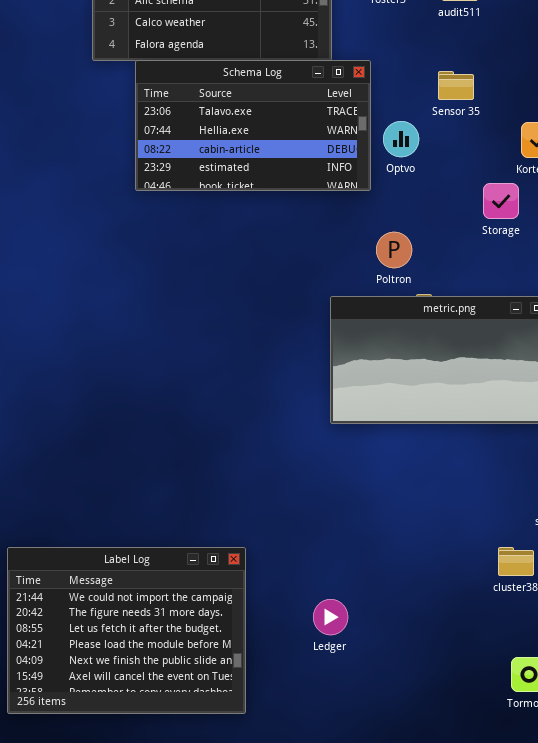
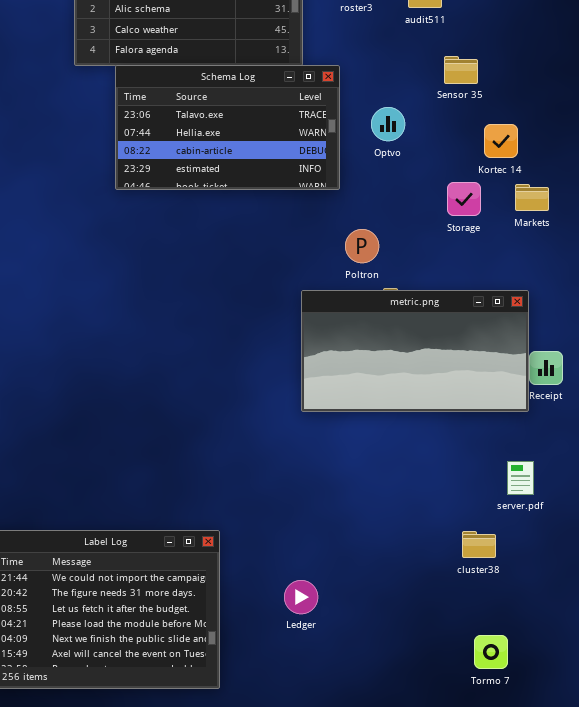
Sensor 35: [438,71,474,100] -> [444,56,478,84], moved
Optvo: [383,121,419,157] -> [371,107,405,141], moved

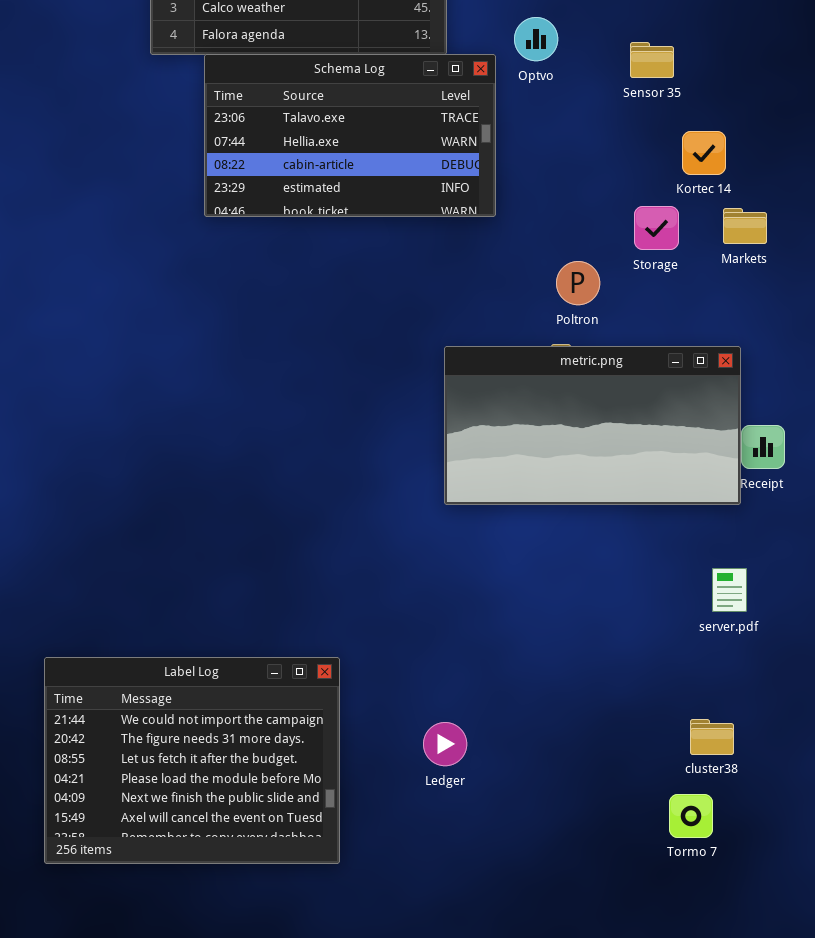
Optvo: [371,107,405,141] -> [514,17,558,61], moved
Poltron: [345,229,379,263] -> [556,261,600,305], moved
cluster38: [462,531,496,558] -> [690,719,734,755], moved

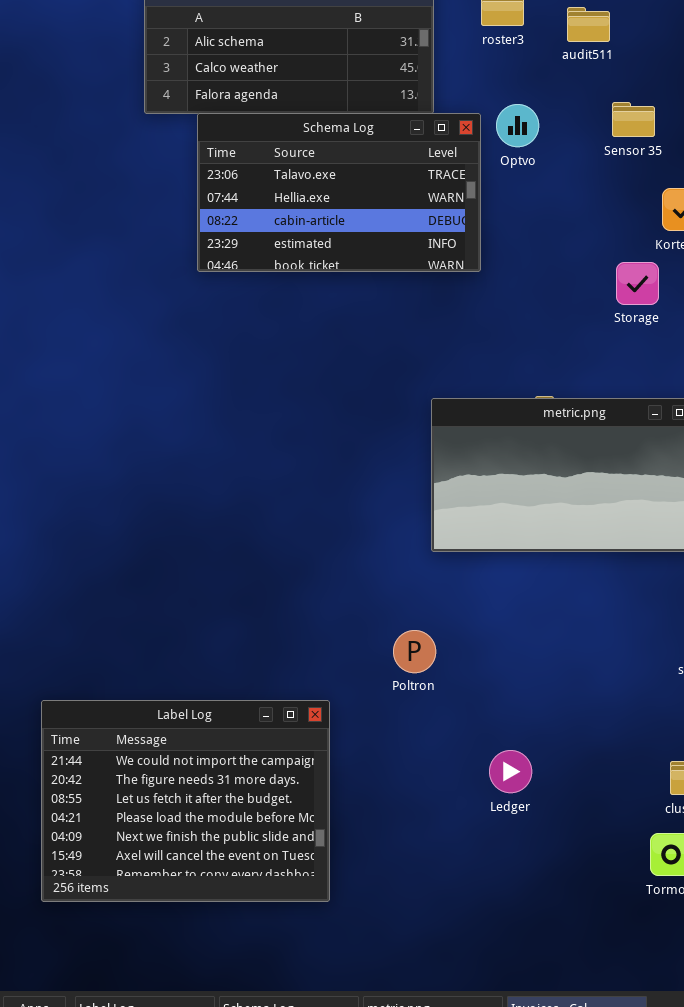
Optvo: [514,17,558,61] -> [496,104,539,147], moved
Poltron: [556,261,600,305] -> [393,630,436,673], moved
Ledger: [423,722,467,766] -> [489,750,532,793], moved

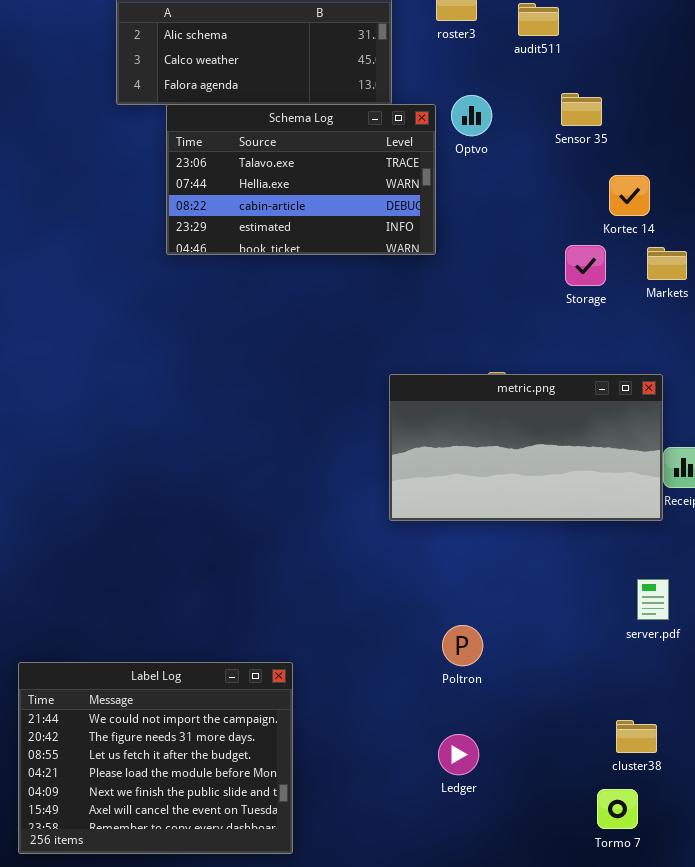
Poltron: [393,630,436,673] -> [442,625,483,666], moved
Ledger: [489,750,532,793] -> [438,734,479,775], moved

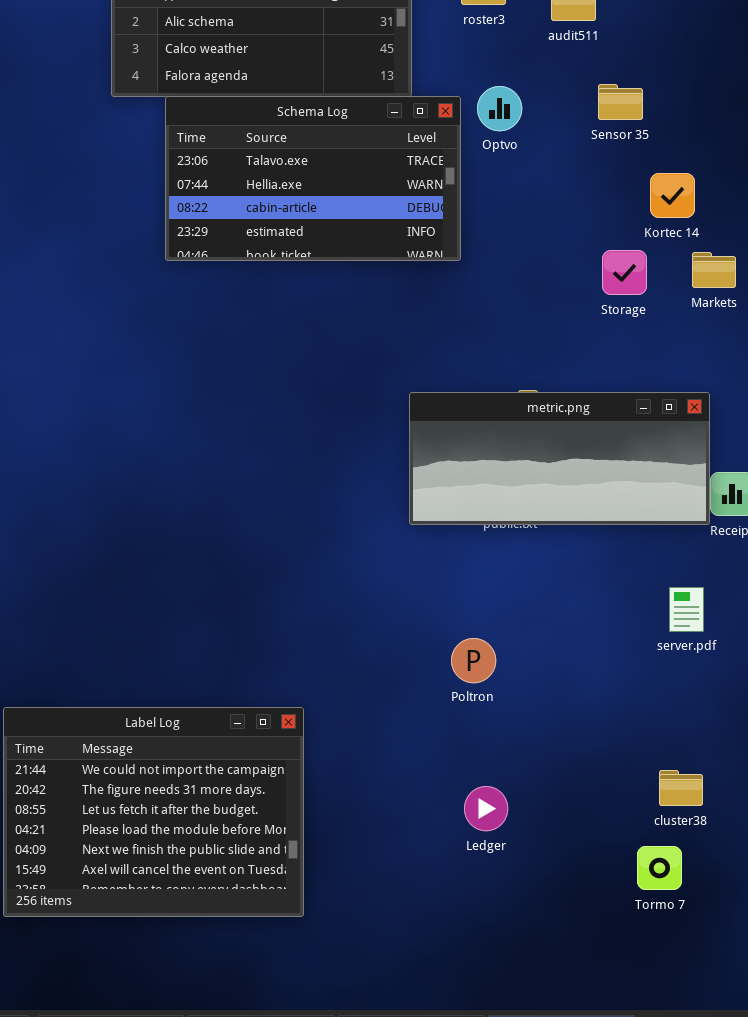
metric.png: [389,374,663,521] -> [409,392,710,525], resized
server.pdf: [637,579,669,620] -> [669,587,704,632], moved
Poltron: [442,625,483,666] -> [451,638,496,683], moved

